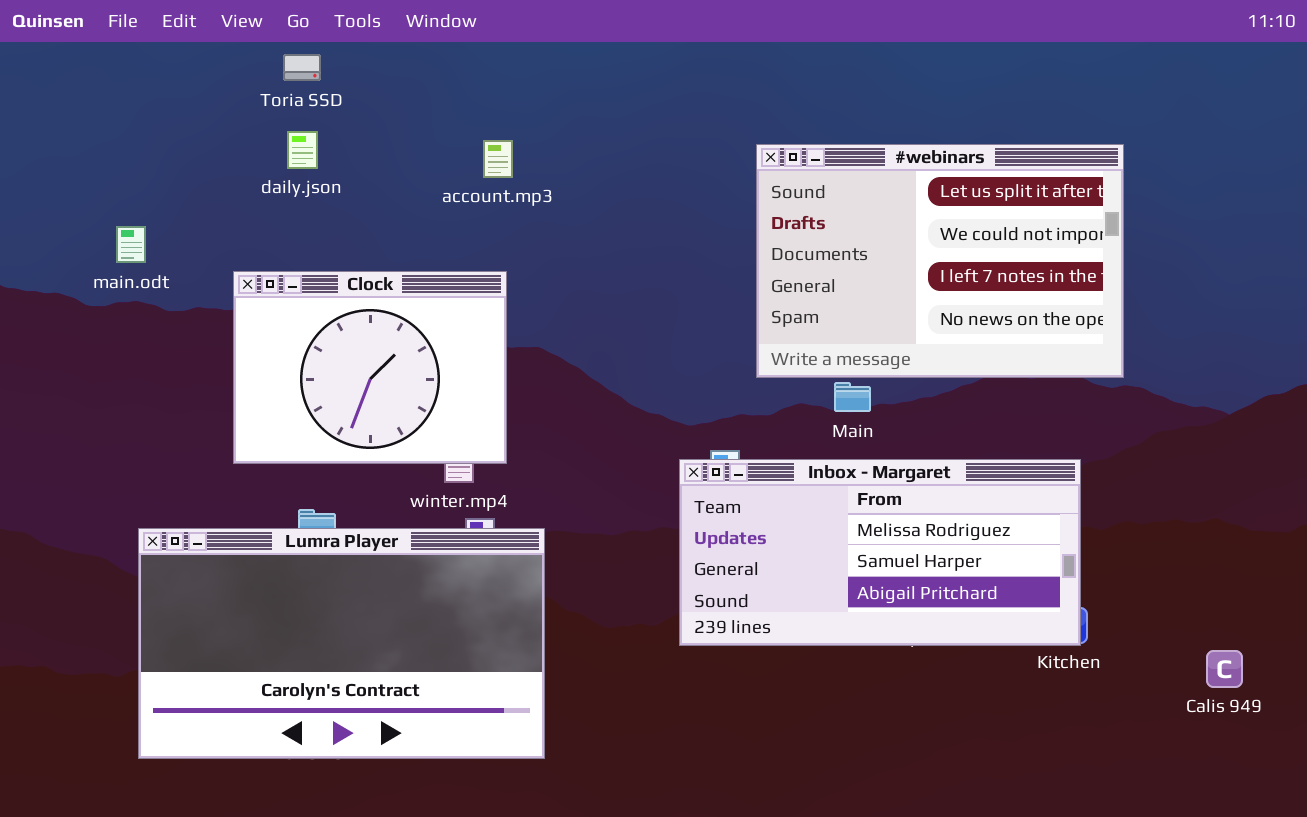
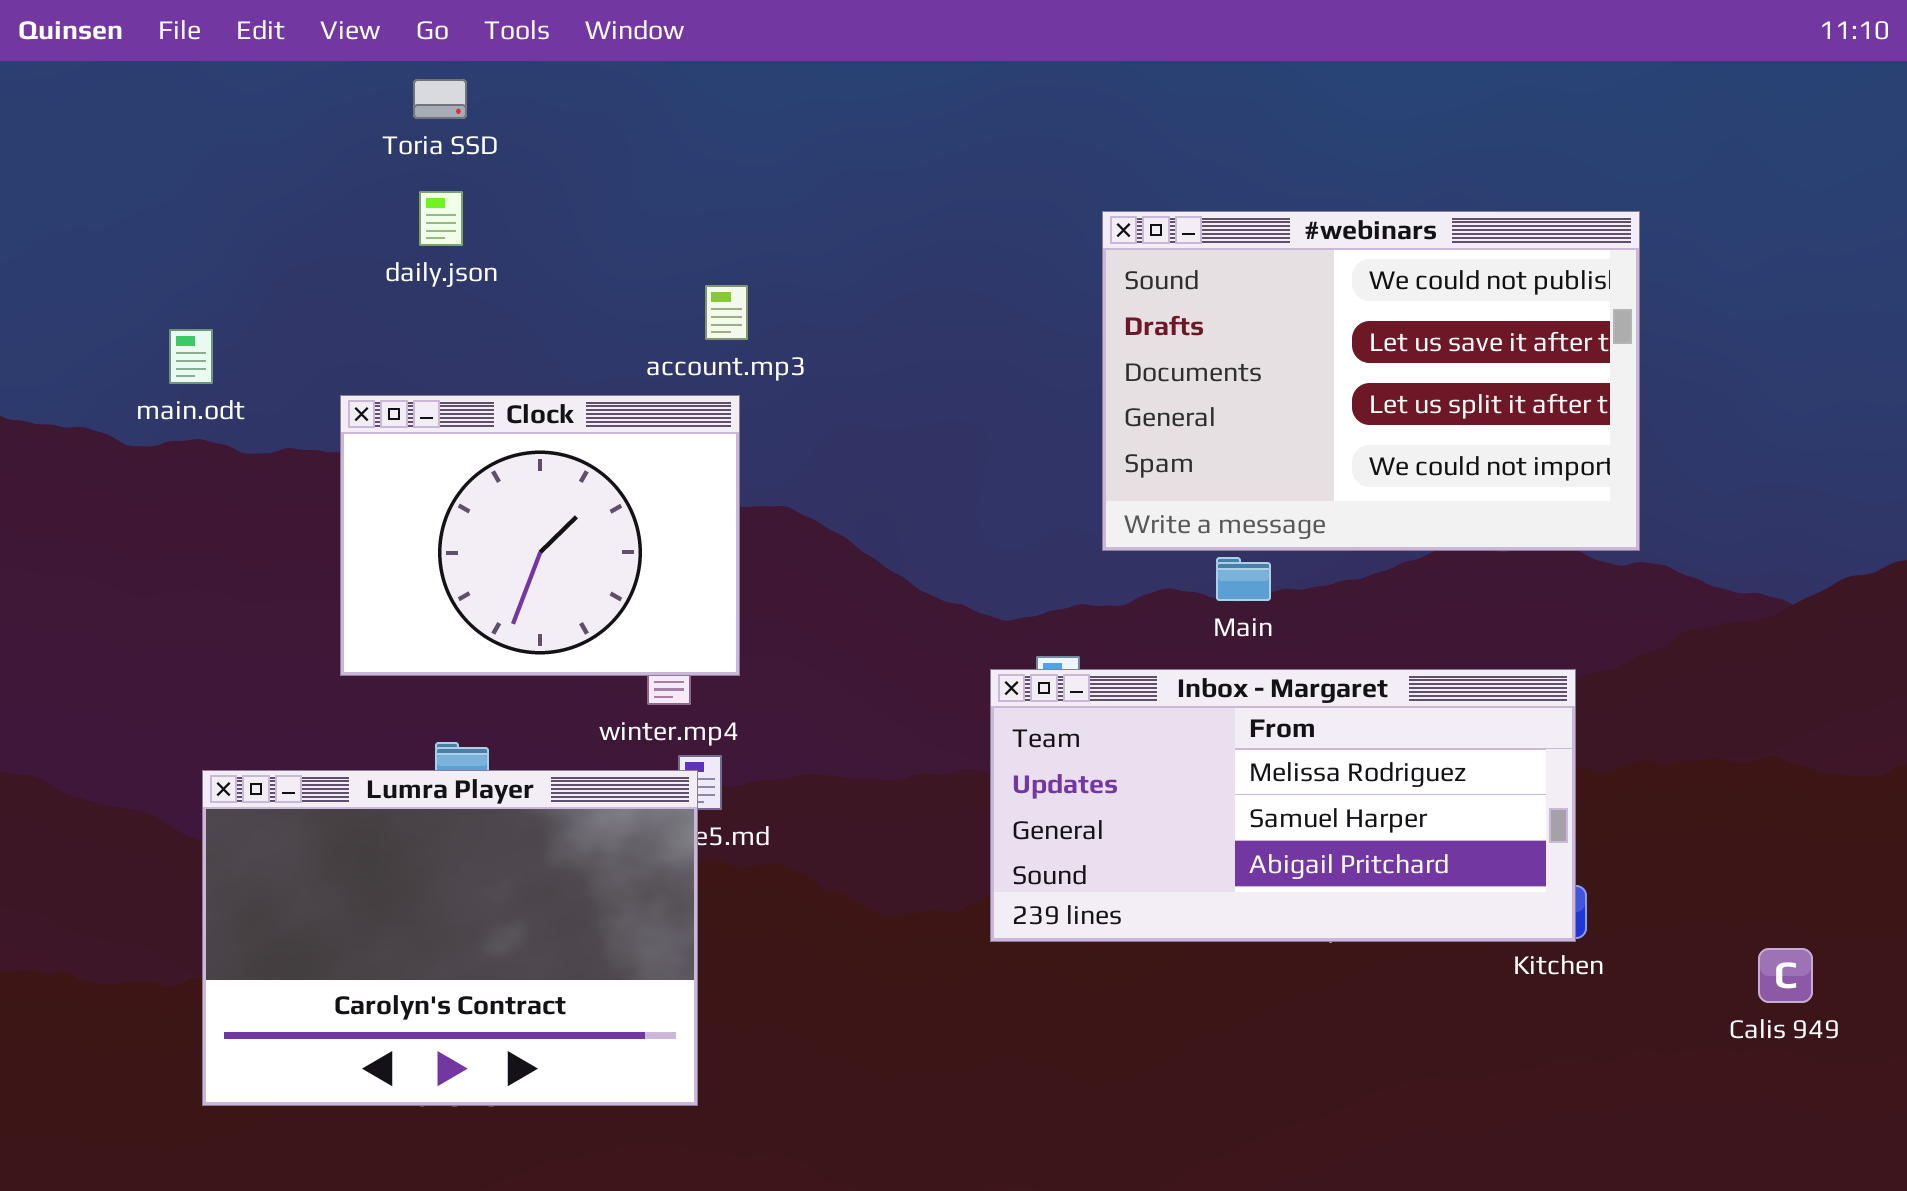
account.mp3: [483,140,513,178] -> [705,285,748,340], moved
#webinars: [756,144,1124,378] -> [1102,211,1640,551], scrolled up 2 rows
Lumra Player: [138,528,545,759] -> [202,770,698,1106], resized

